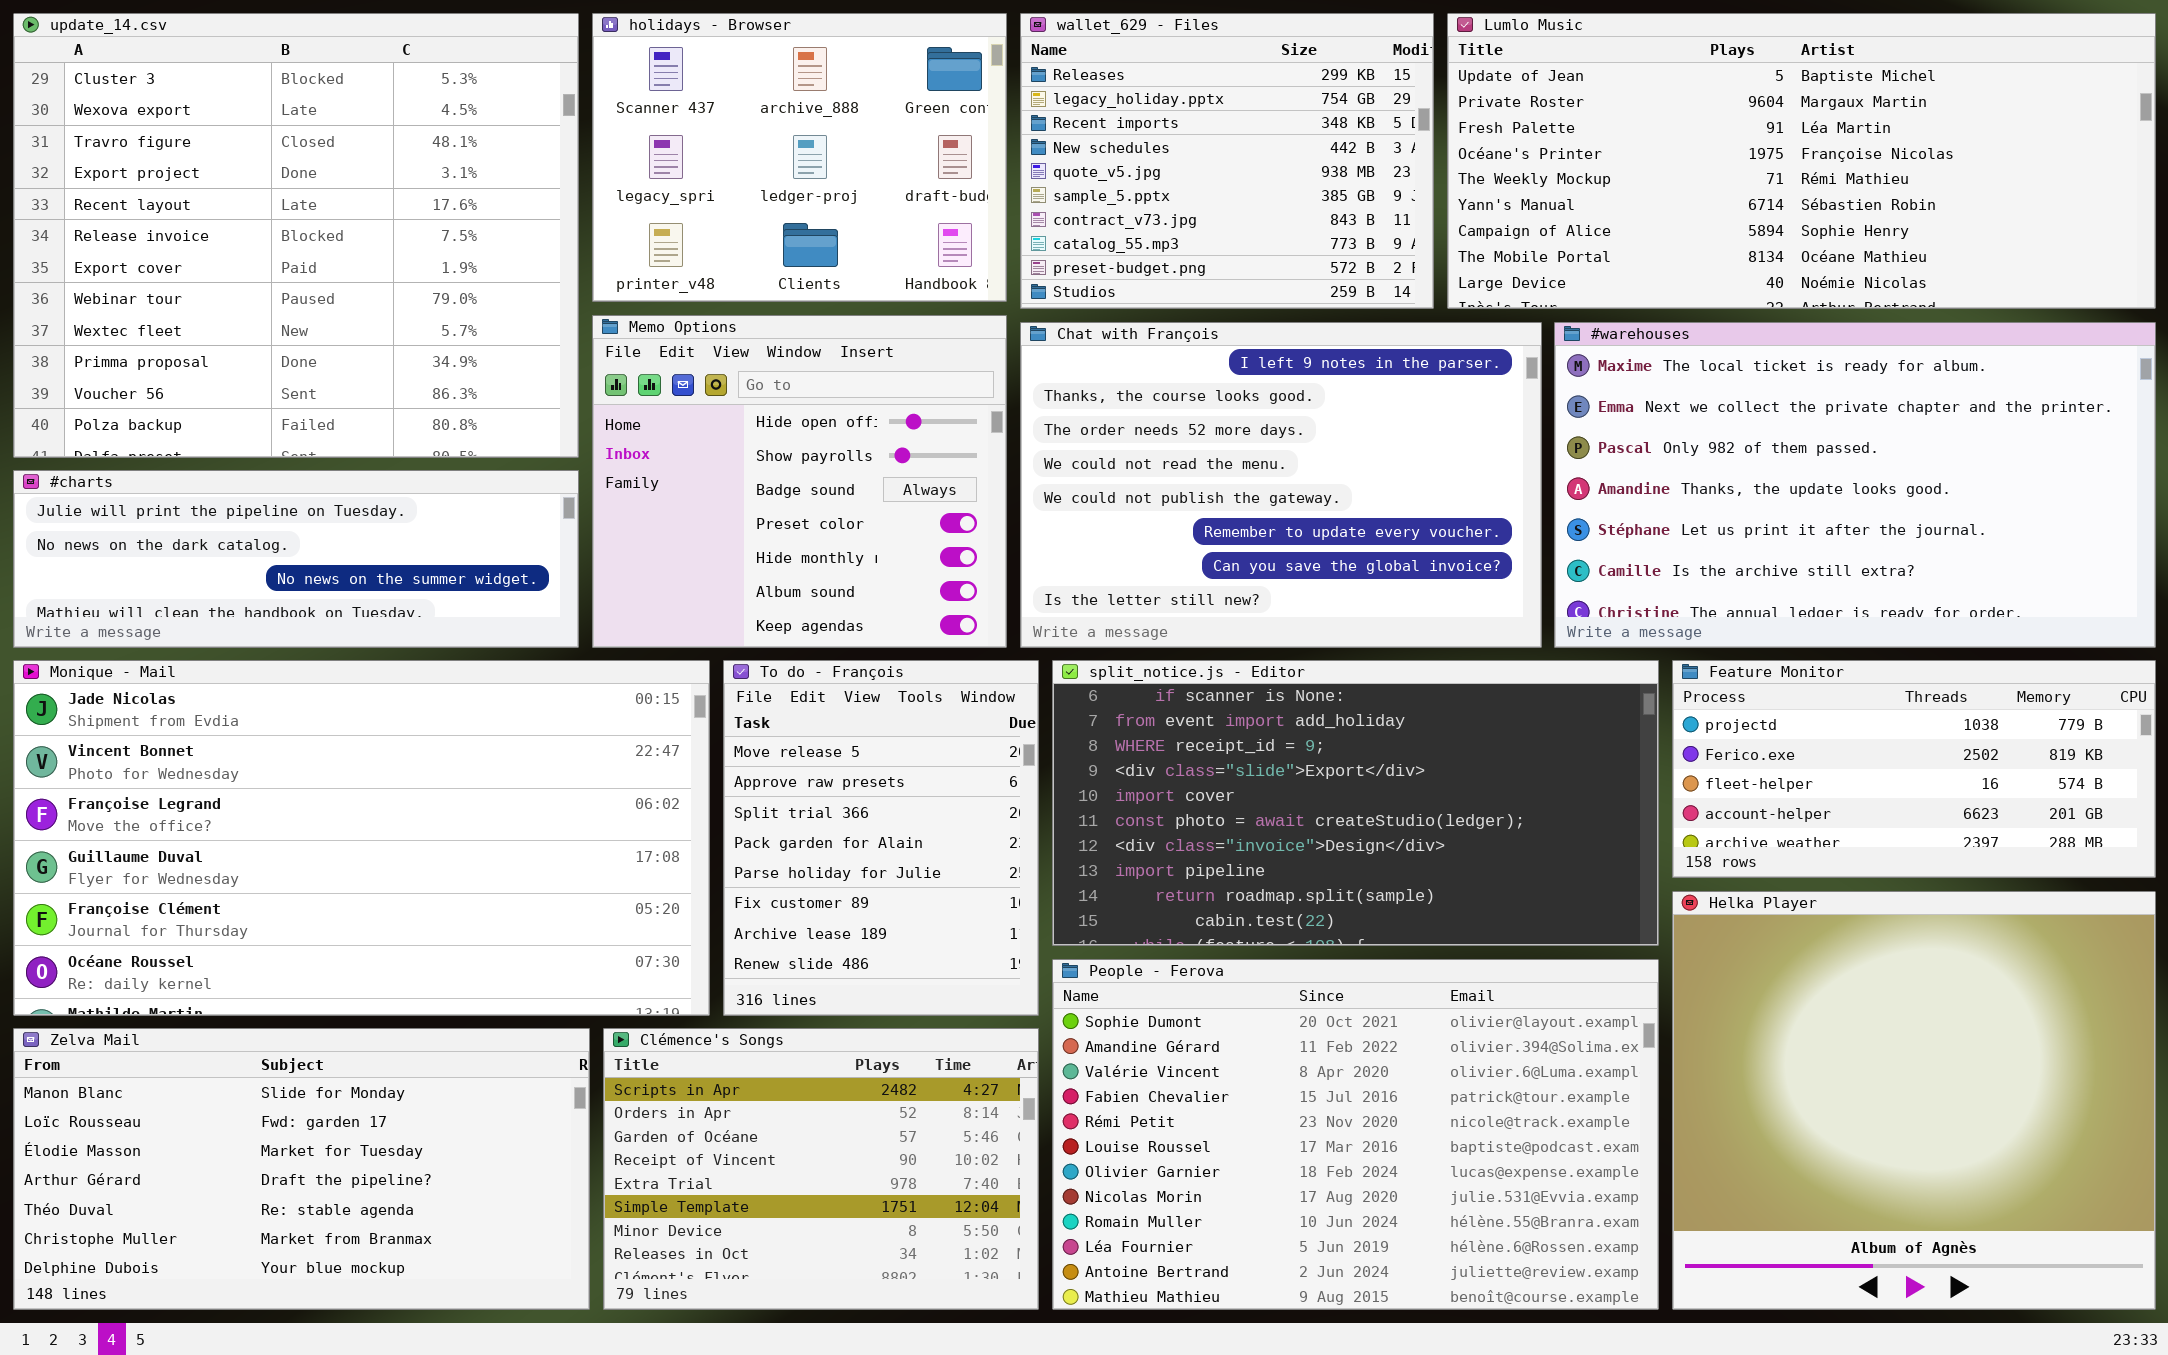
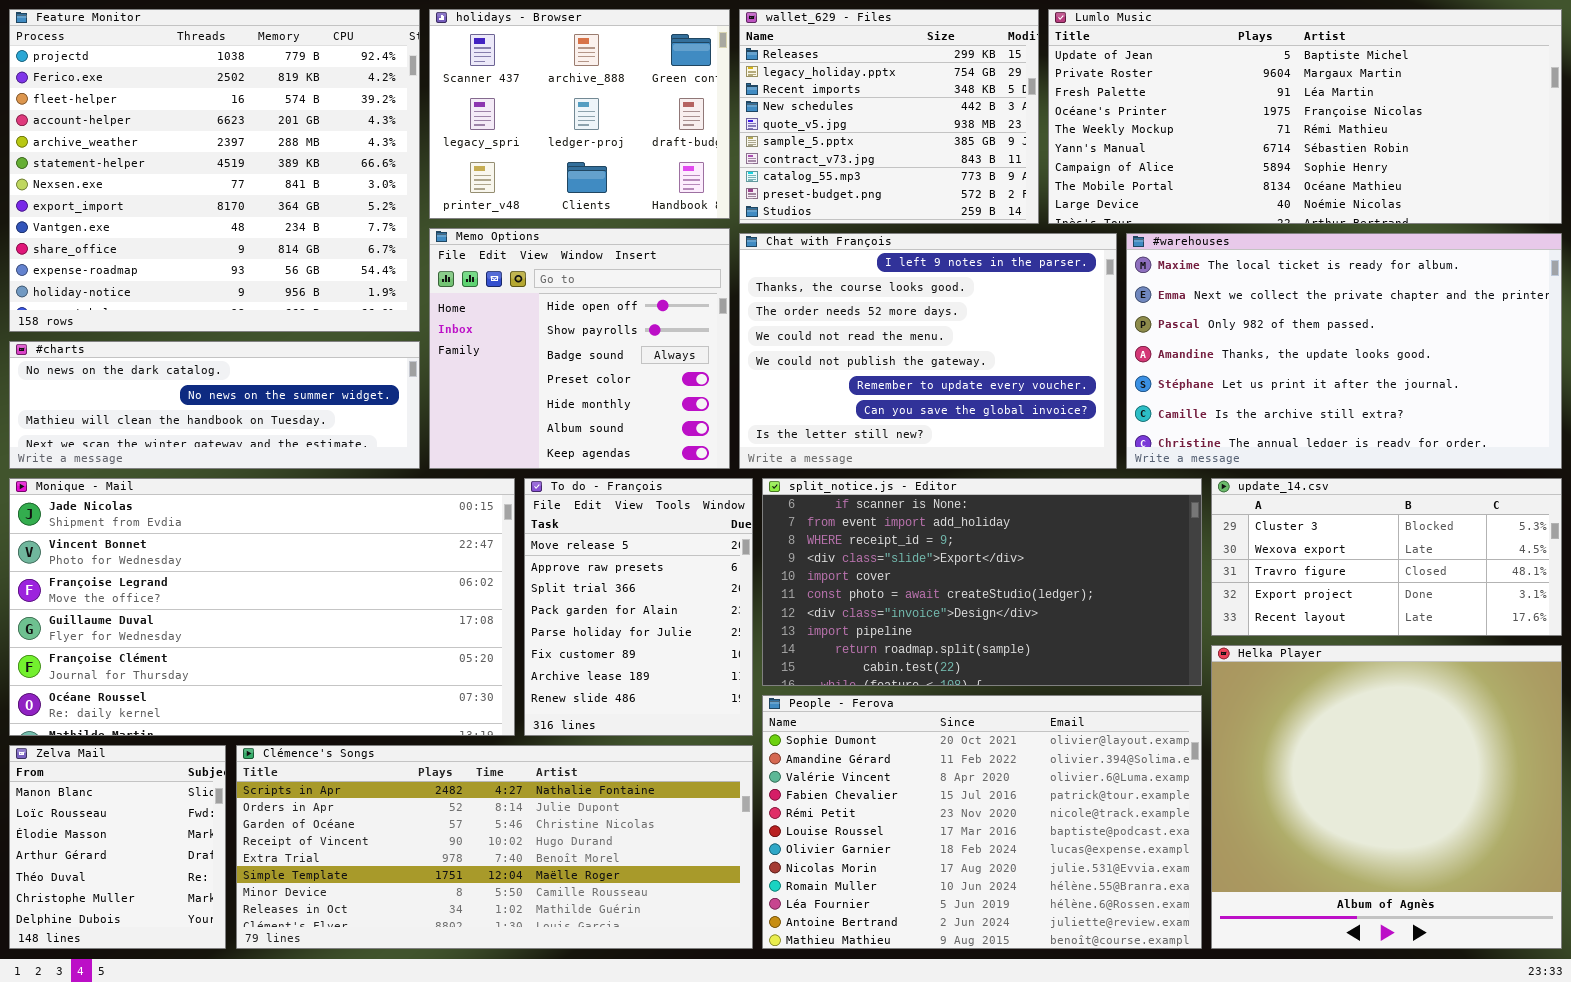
update_14.csv: [13,13,579,458] -> [1211,478,1562,636], moved, resized
#charts: [13,470,579,648] -> [9,341,420,469], scrolled down 1 row
Feature Monitor: [1672,660,2156,878] -> [9,9,420,332], moved, resized
Zelva Mail: [13,1028,590,1310] -> [9,745,226,949], resized
Clémence's Songs: [603,1028,1039,1310] -> [236,745,753,949], resized

